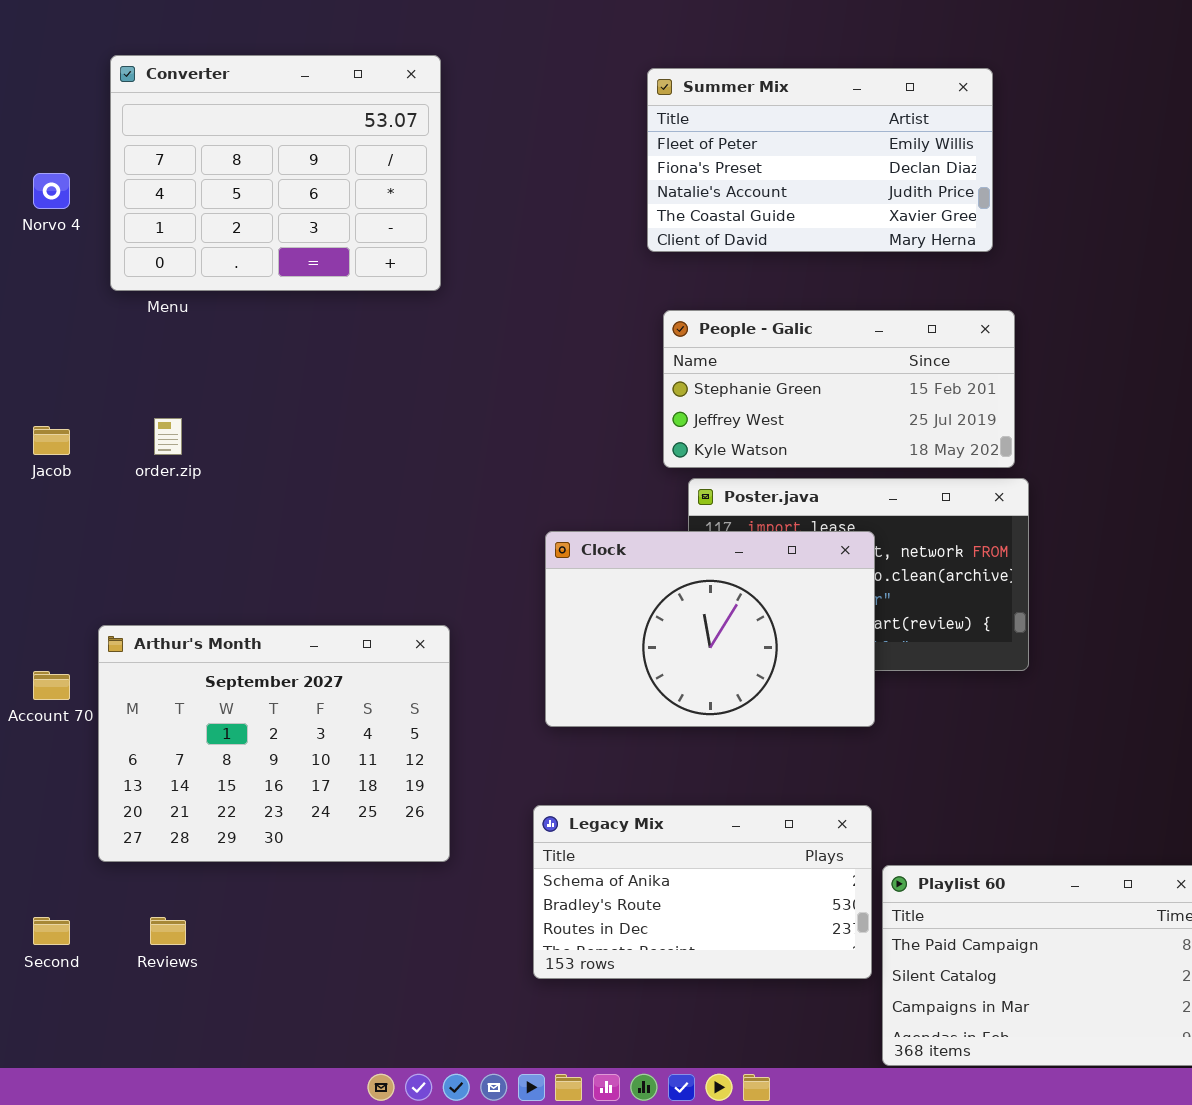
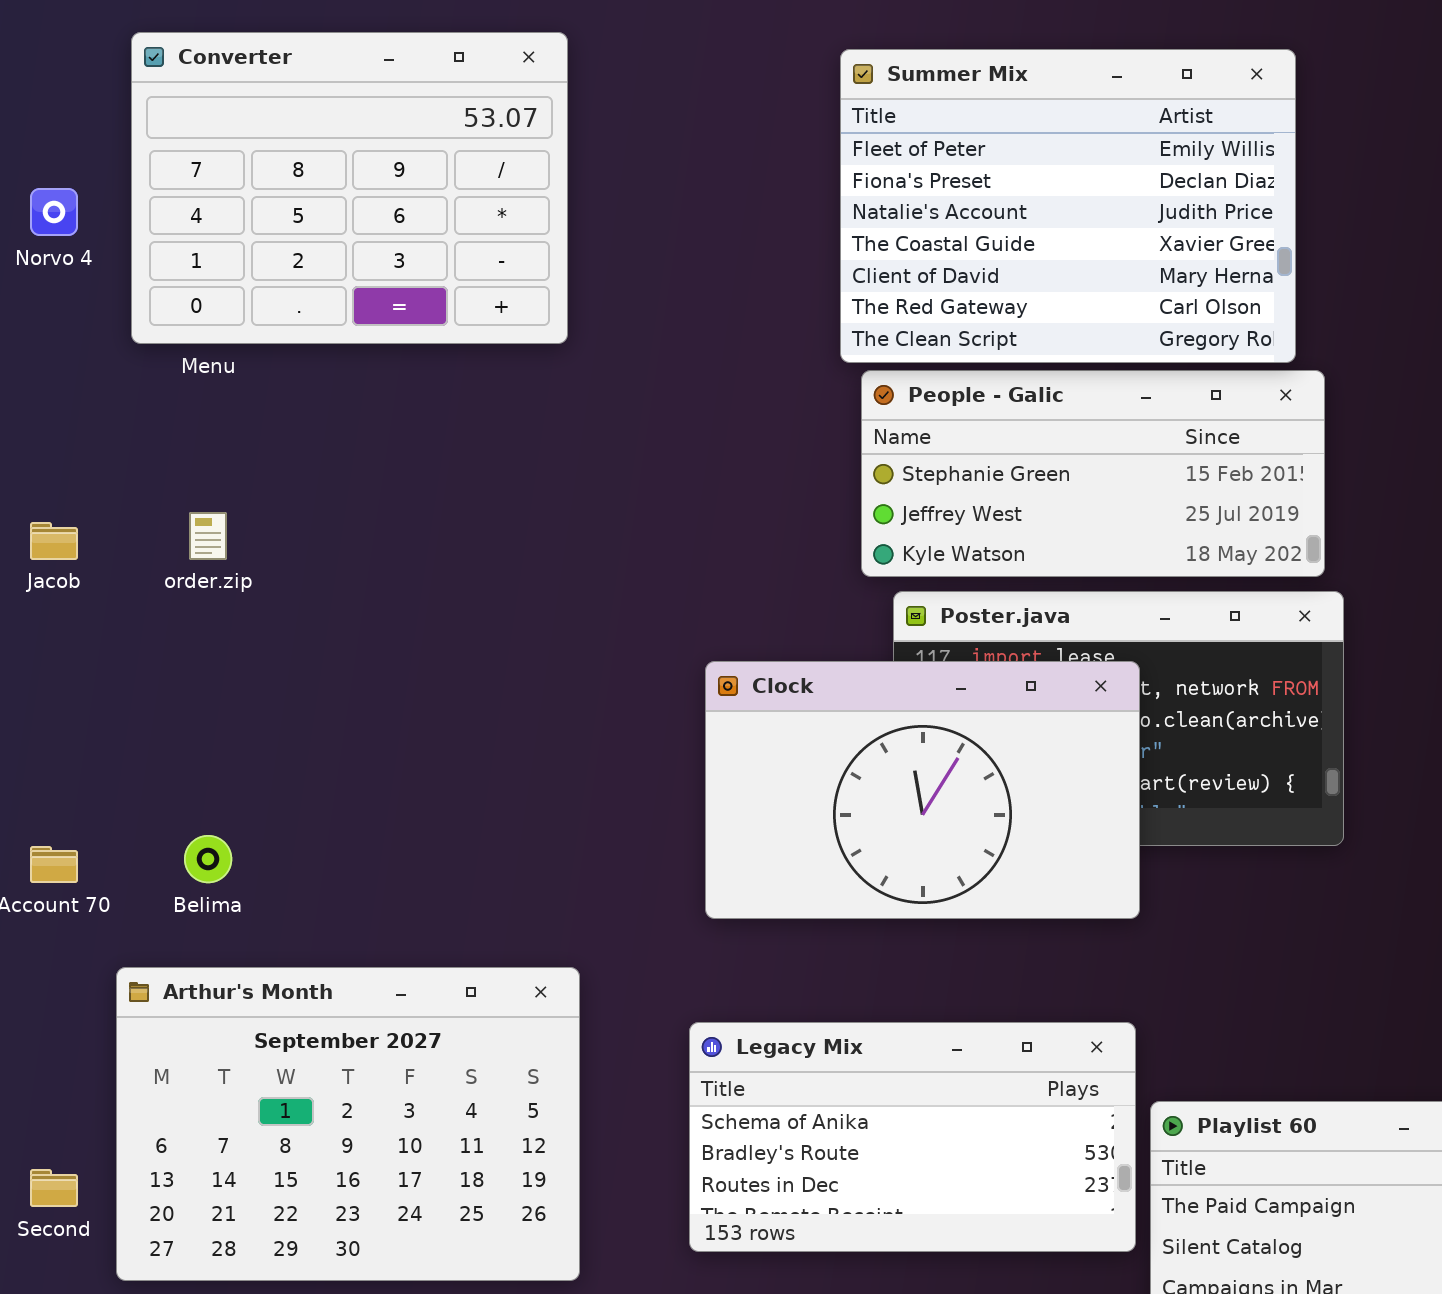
Summer Mix: [647,68,993,252] -> [840,49,1296,363], resized
Arthur's Month: [98,625,450,862] -> [116,967,580,1281], moved

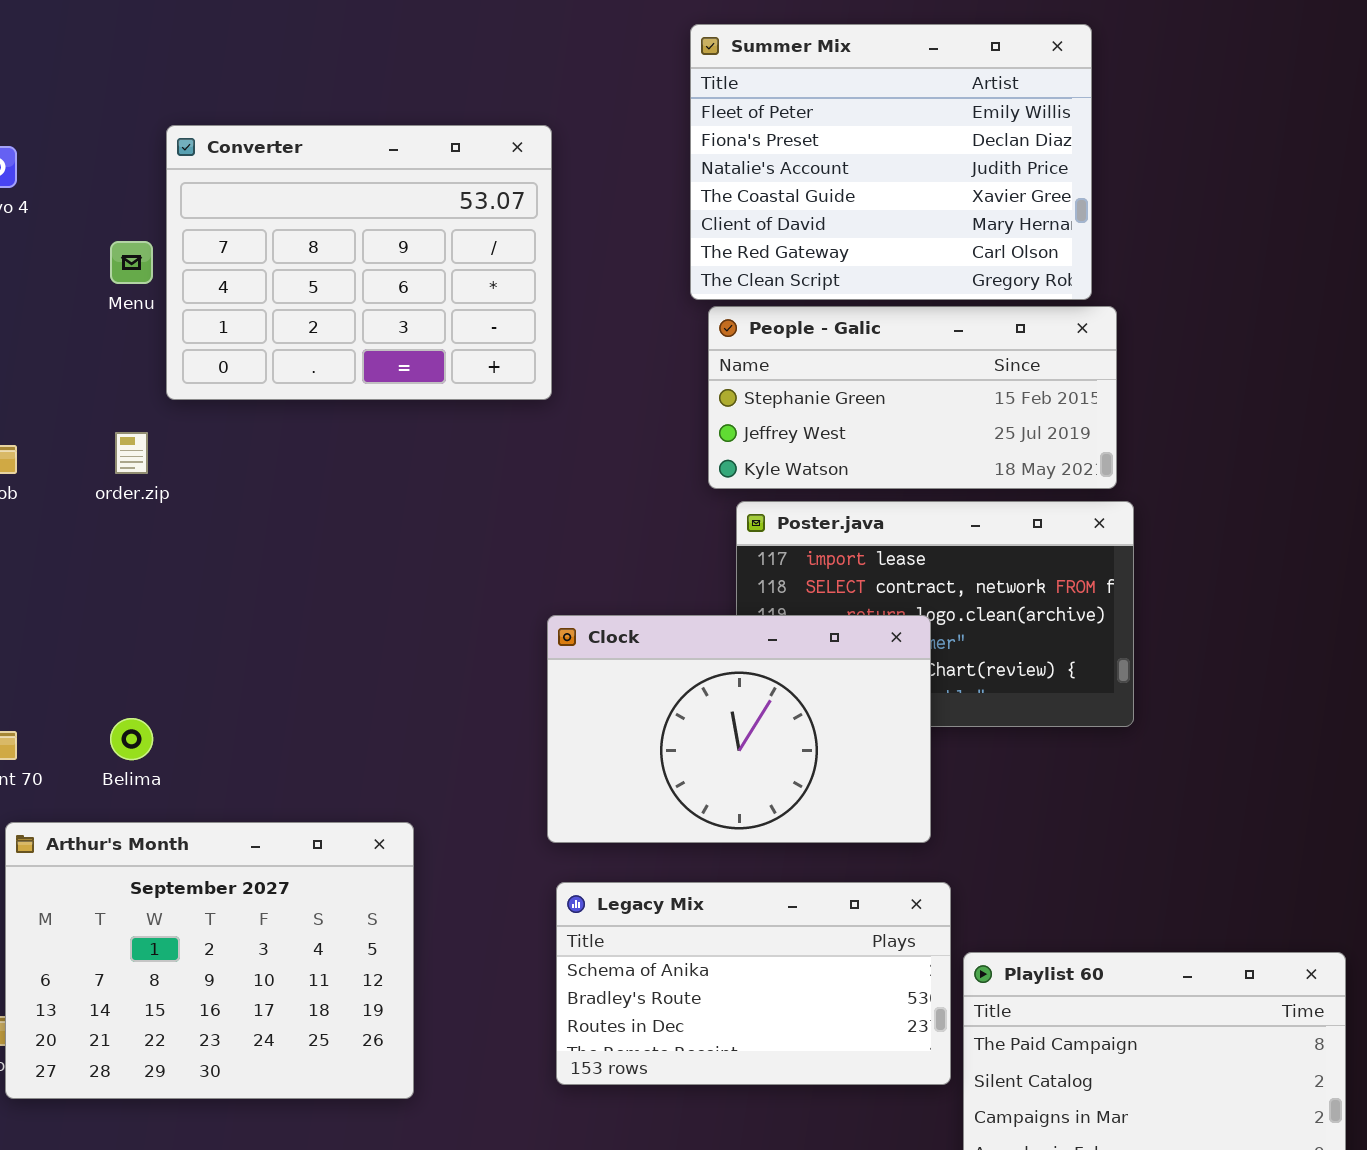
Converter: [131,32,568,344] -> [166,125,552,400], moved
Clock: [705,661,1140,919] -> [547,615,931,843], moved
Arthur's Month: [116,967,580,1281] -> [5,822,414,1099], moved

